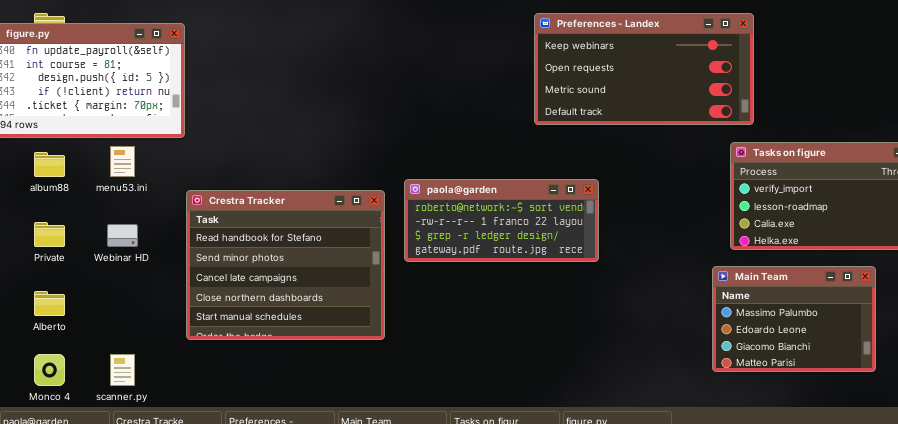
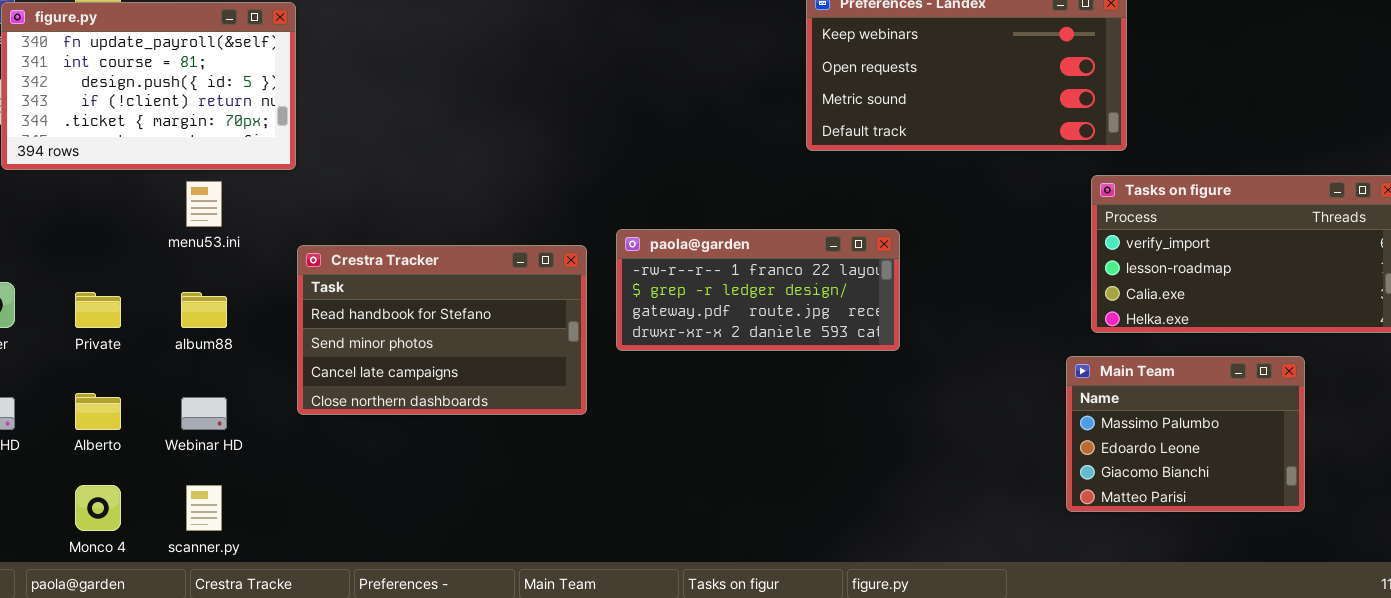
album88: [34,152,65,177] -> [181,292,227,328], moved
paola@garden: [404,179,599,262] -> [616,229,900,351], scrolled down 1 row
Crestra Tracker: [186,190,385,340] -> [297,245,587,415], resized
Webinar HD: [107,224,138,247] -> [181,397,227,430], moved

